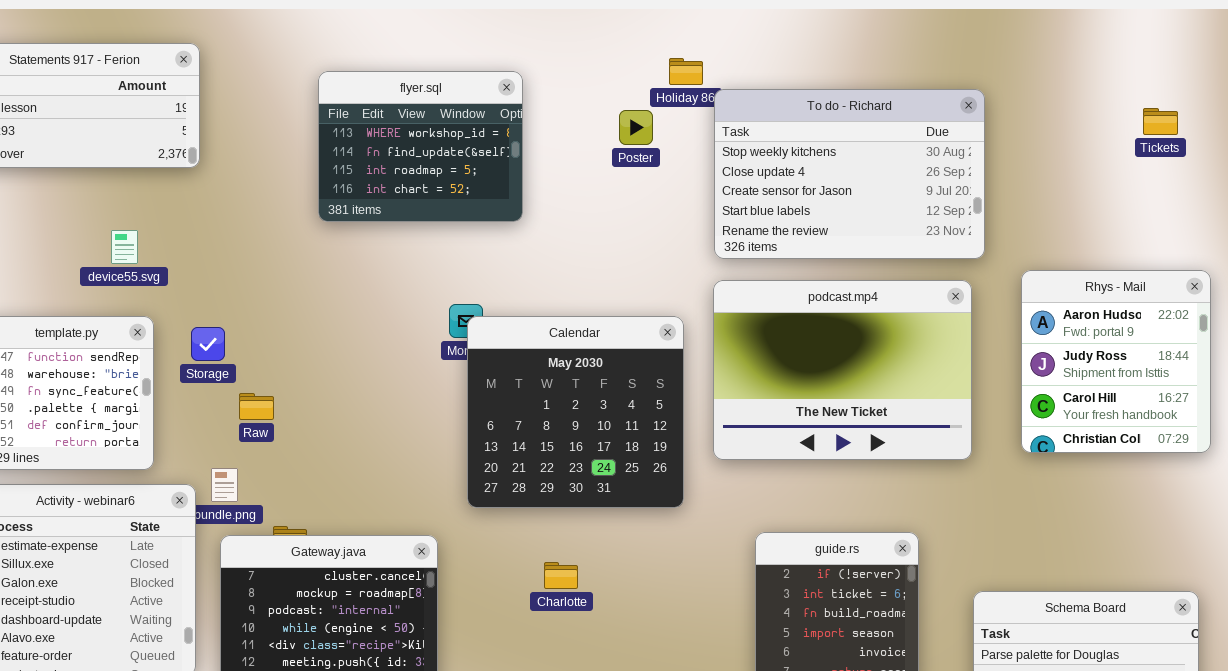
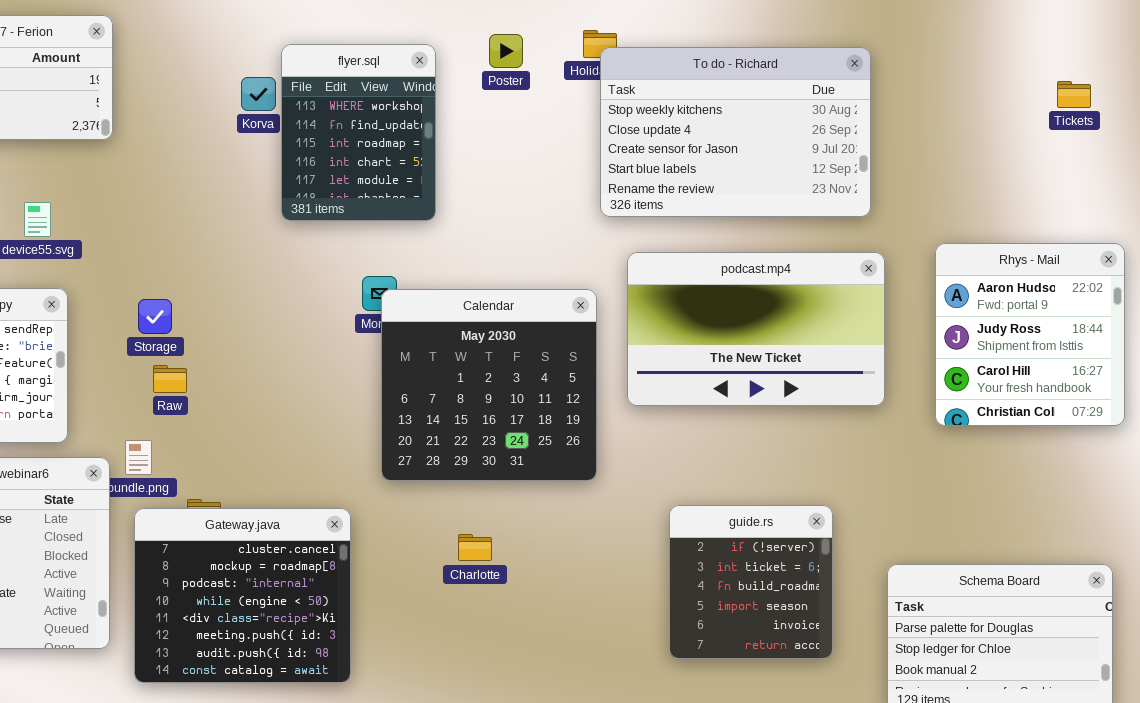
flyer.sql: [318,71,523,222] -> [281,44,436,221], resized
To do - Richard: [714,89,985,259] -> [600,47,871,217], moved
Poster: [619,110,653,145] -> [489,34,523,68], moved
podcast.mp4: [713,280,972,460] -> [627,252,885,406], resized
Storage: [191,327,225,361] -> [138,299,172,334], moved

